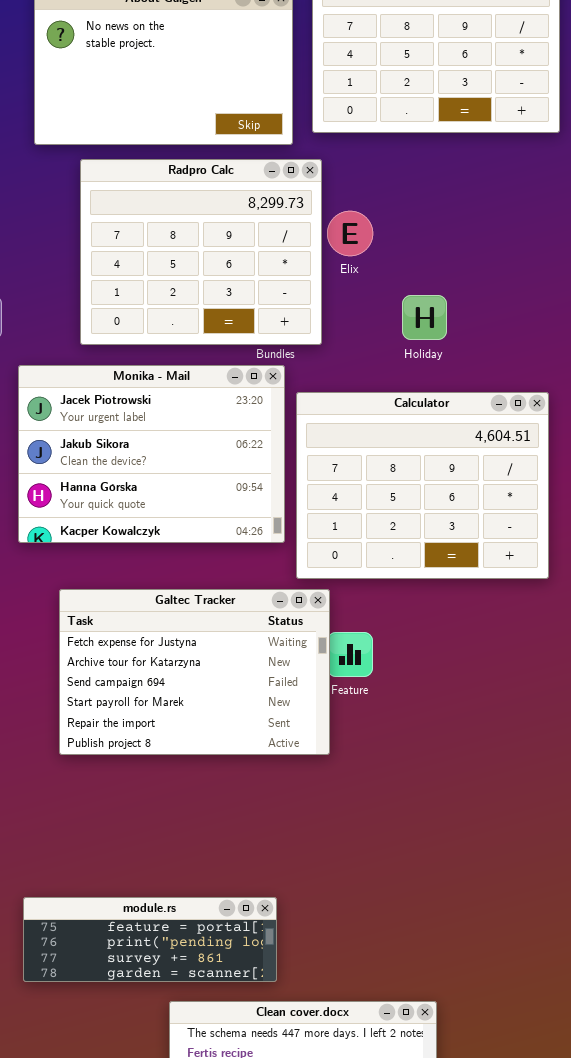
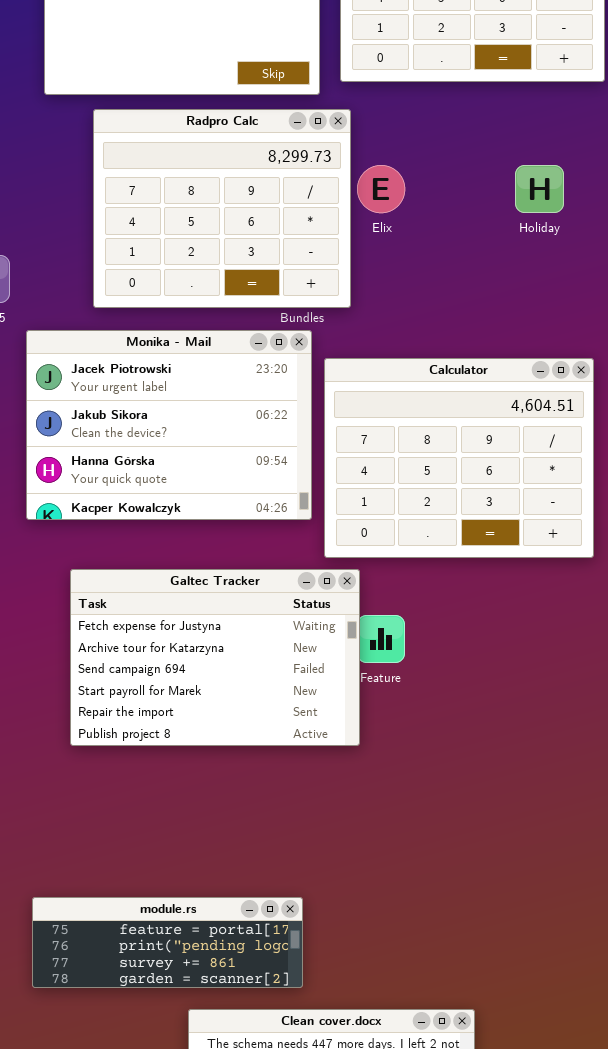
Holiday: [402,295,447,340] -> [515,165,564,213], moved

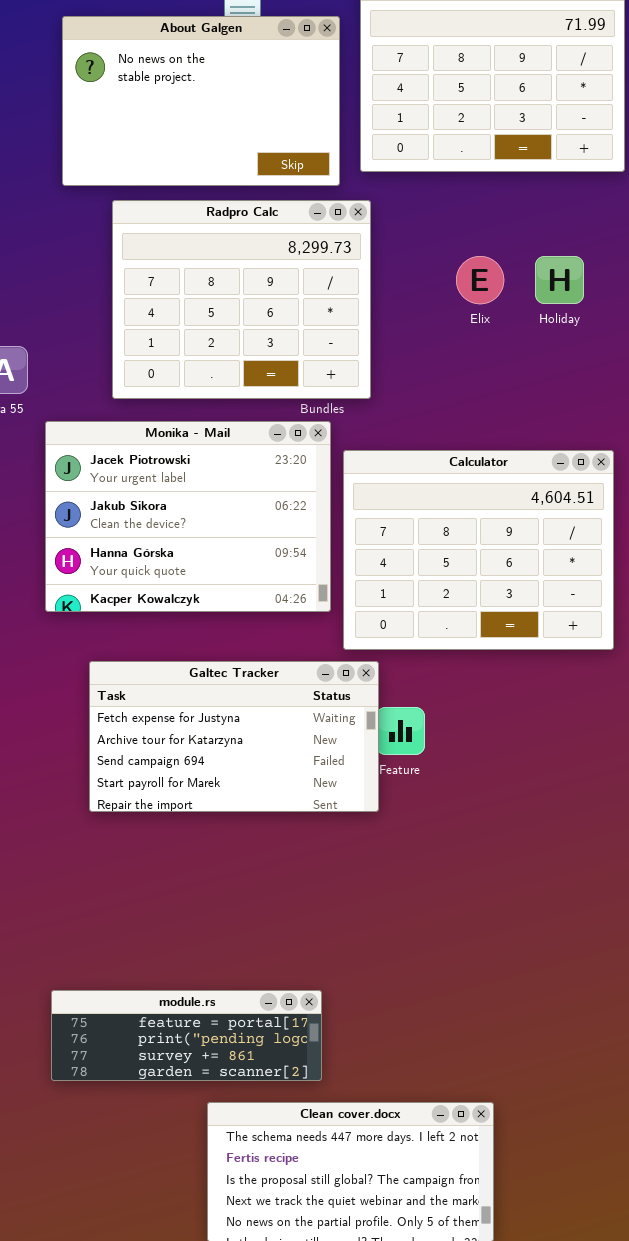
Elix: [357,165,405,213] -> [456,256,504,304], moved
Galtec Tracker: [70,569,360,746] -> [89,661,379,812], resized

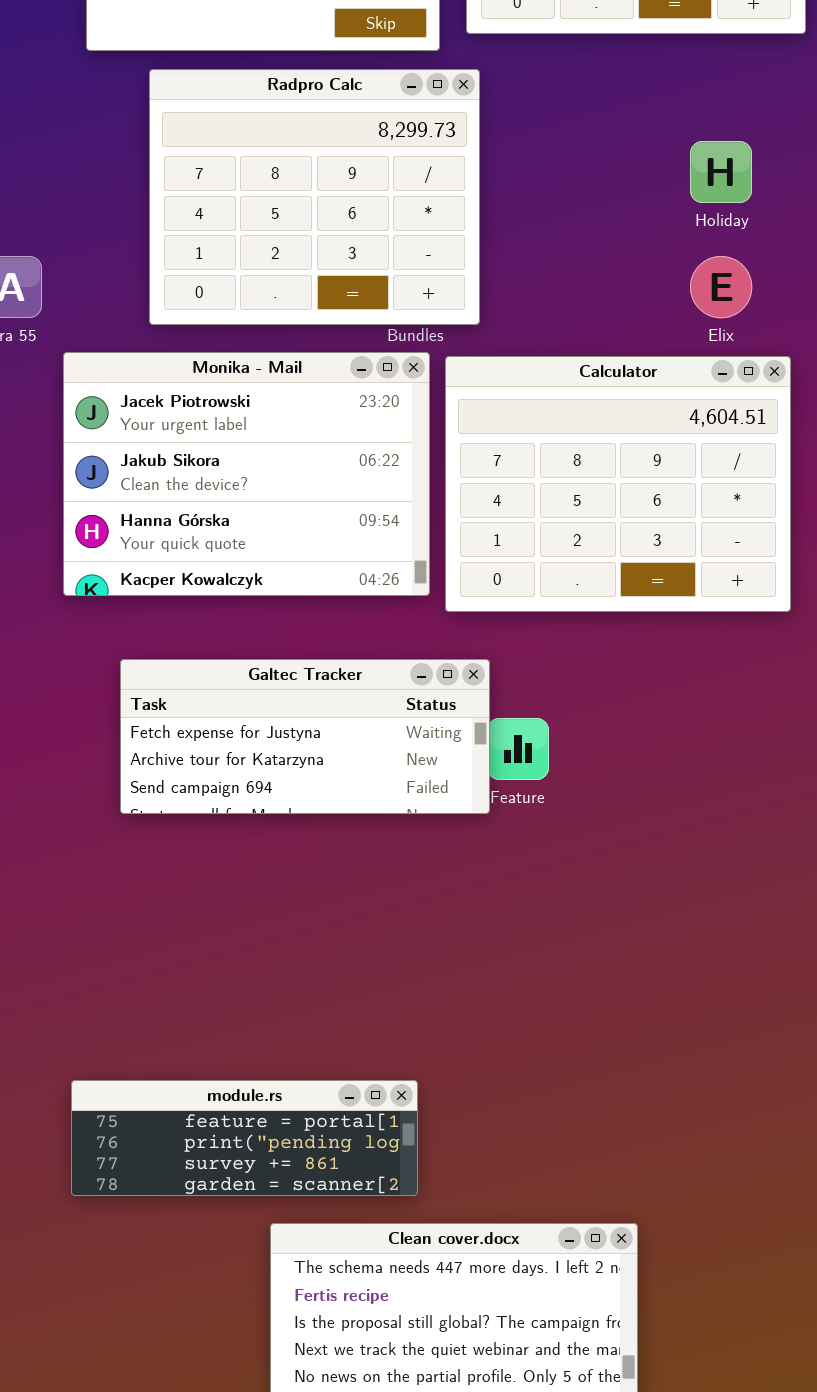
Elix: [456,256,504,304] -> [690,256,752,318], moved
Calculator: [343,450,614,650] -> [445,356,791,612], moved
Galtec Tracker: [89,661,379,812] -> [120,659,490,814], resized

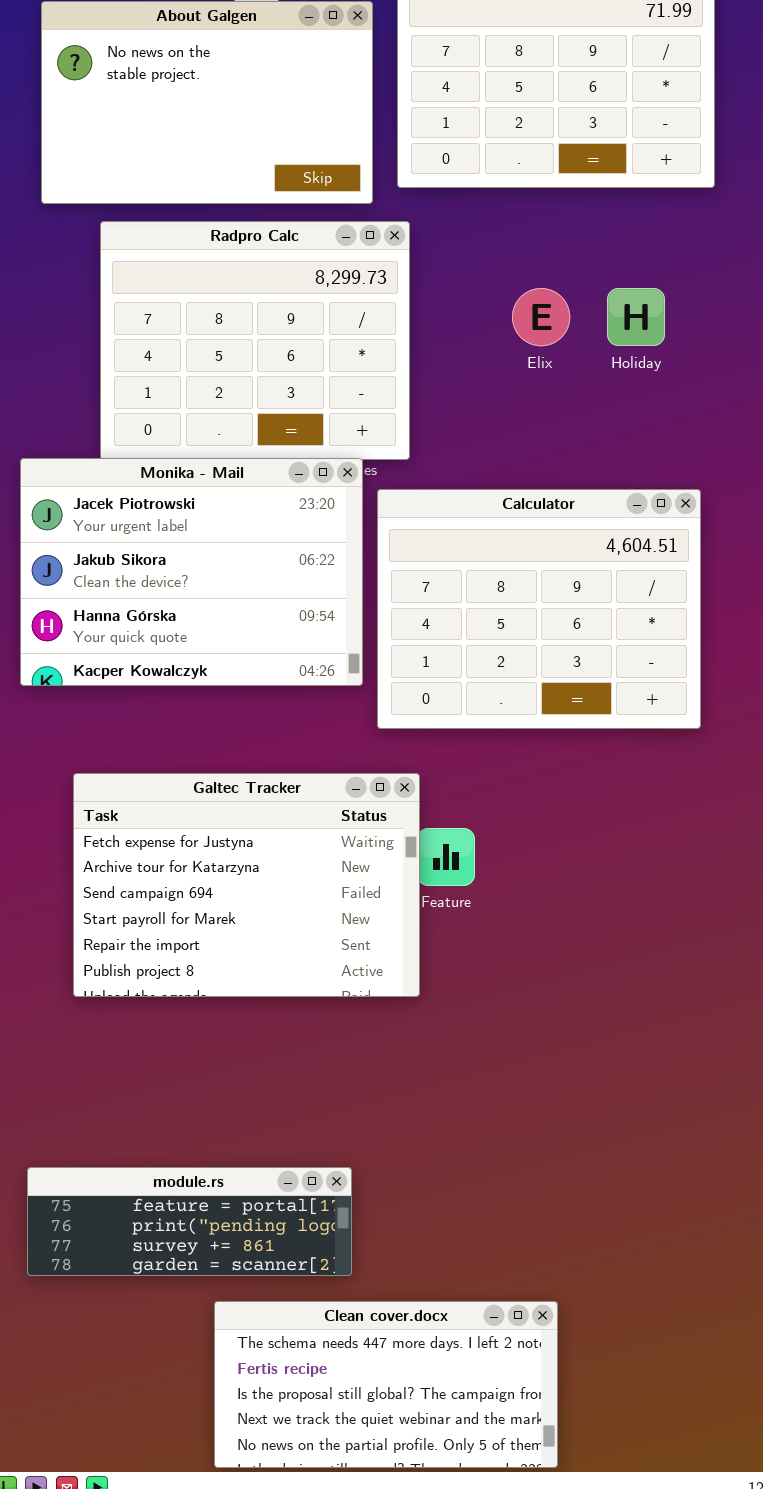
Elix: [690,256,752,318] -> [512,288,570,346], moved
Monika - Mail: [63,352,430,596] -> [20,458,363,686], moved
Galtec Tracker: [120,659,490,814] -> [73,773,420,997], resized

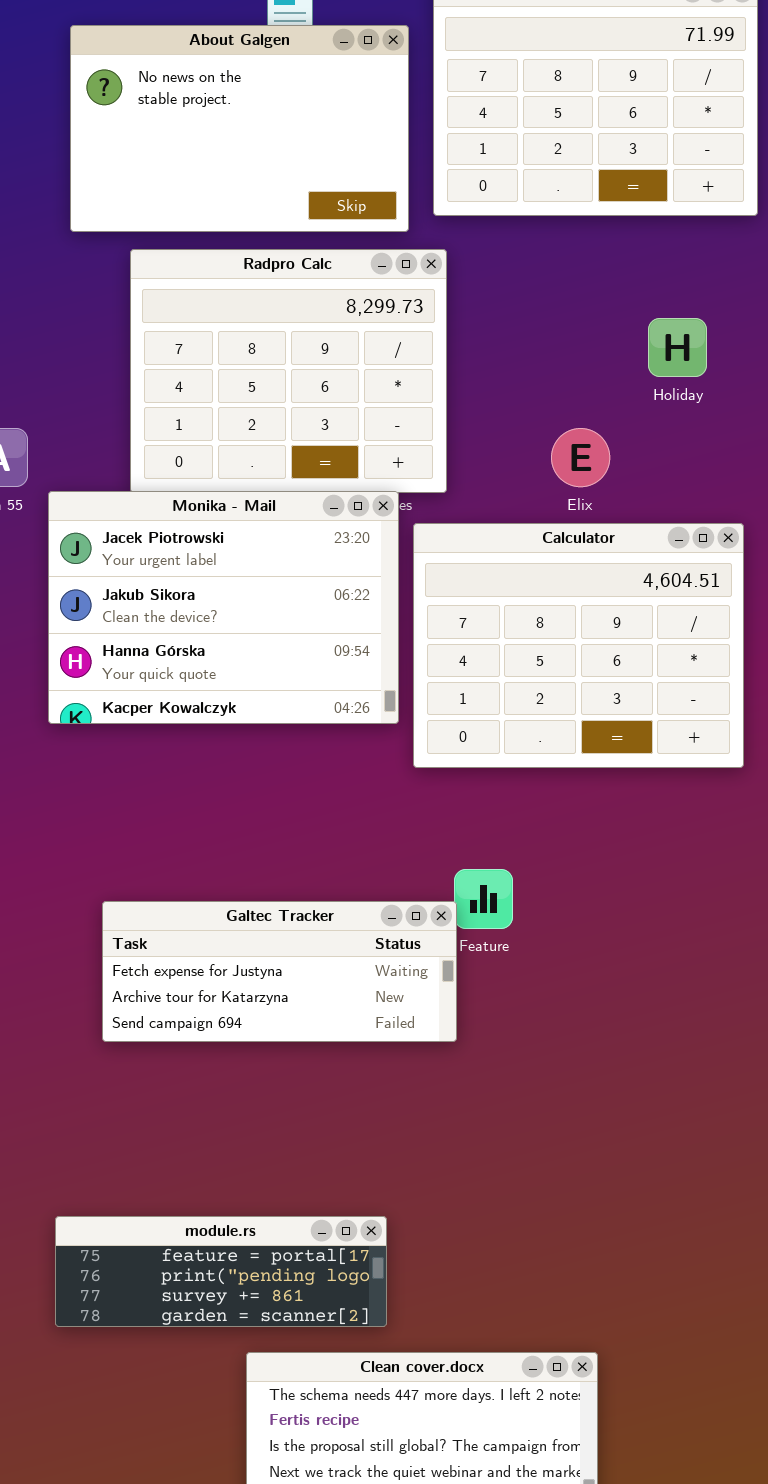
Elix: [512,288,570,346] -> [551,428,610,487], moved
Galtec Tracker: [73,773,420,997] -> [102,901,457,1042], resized

